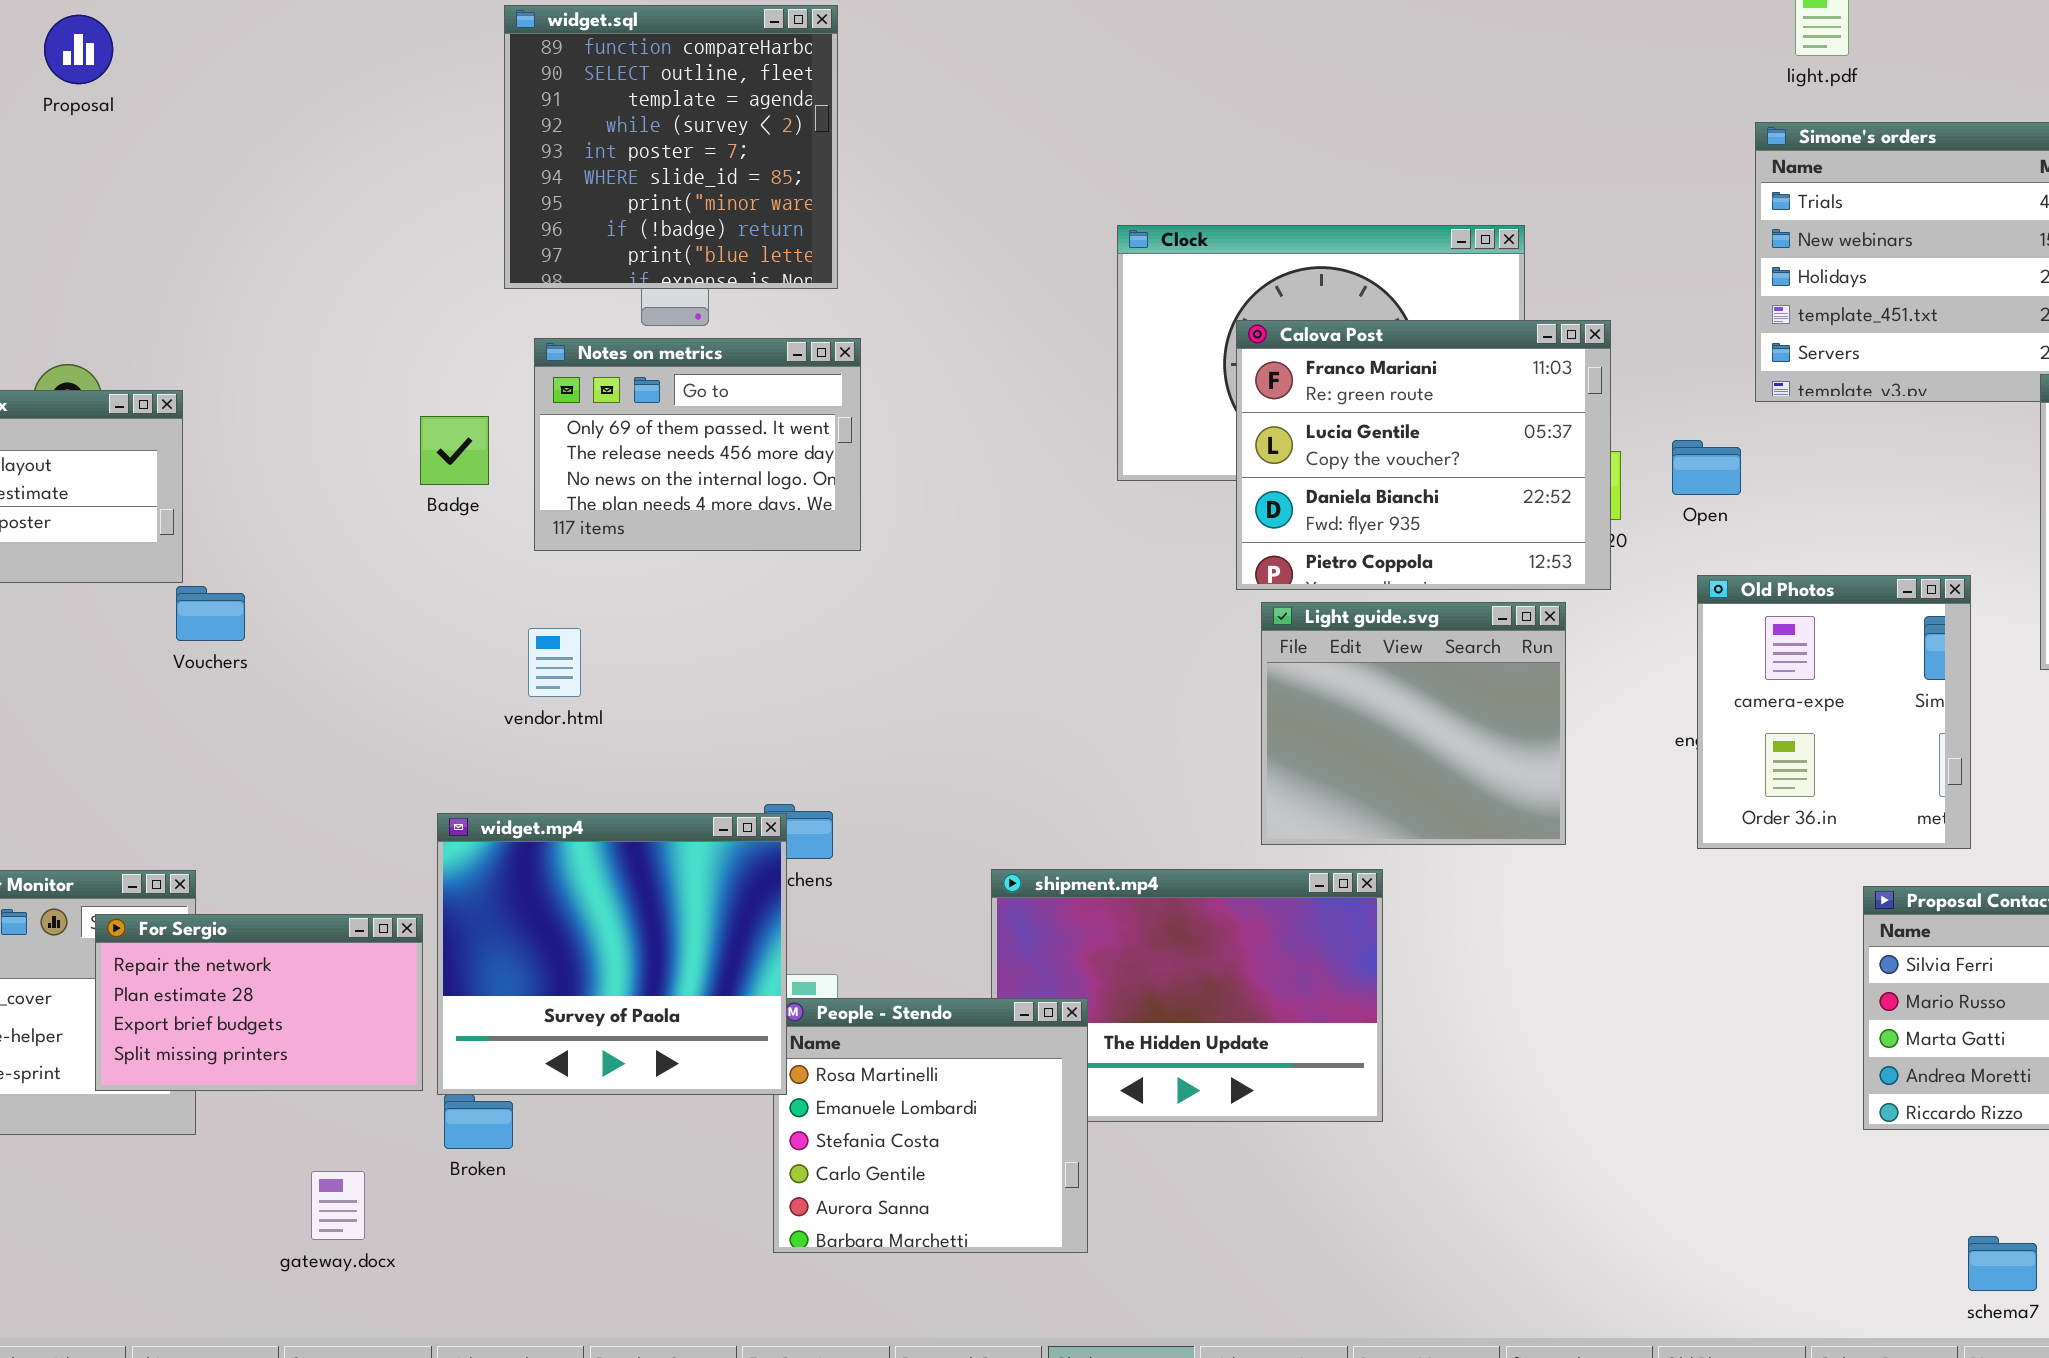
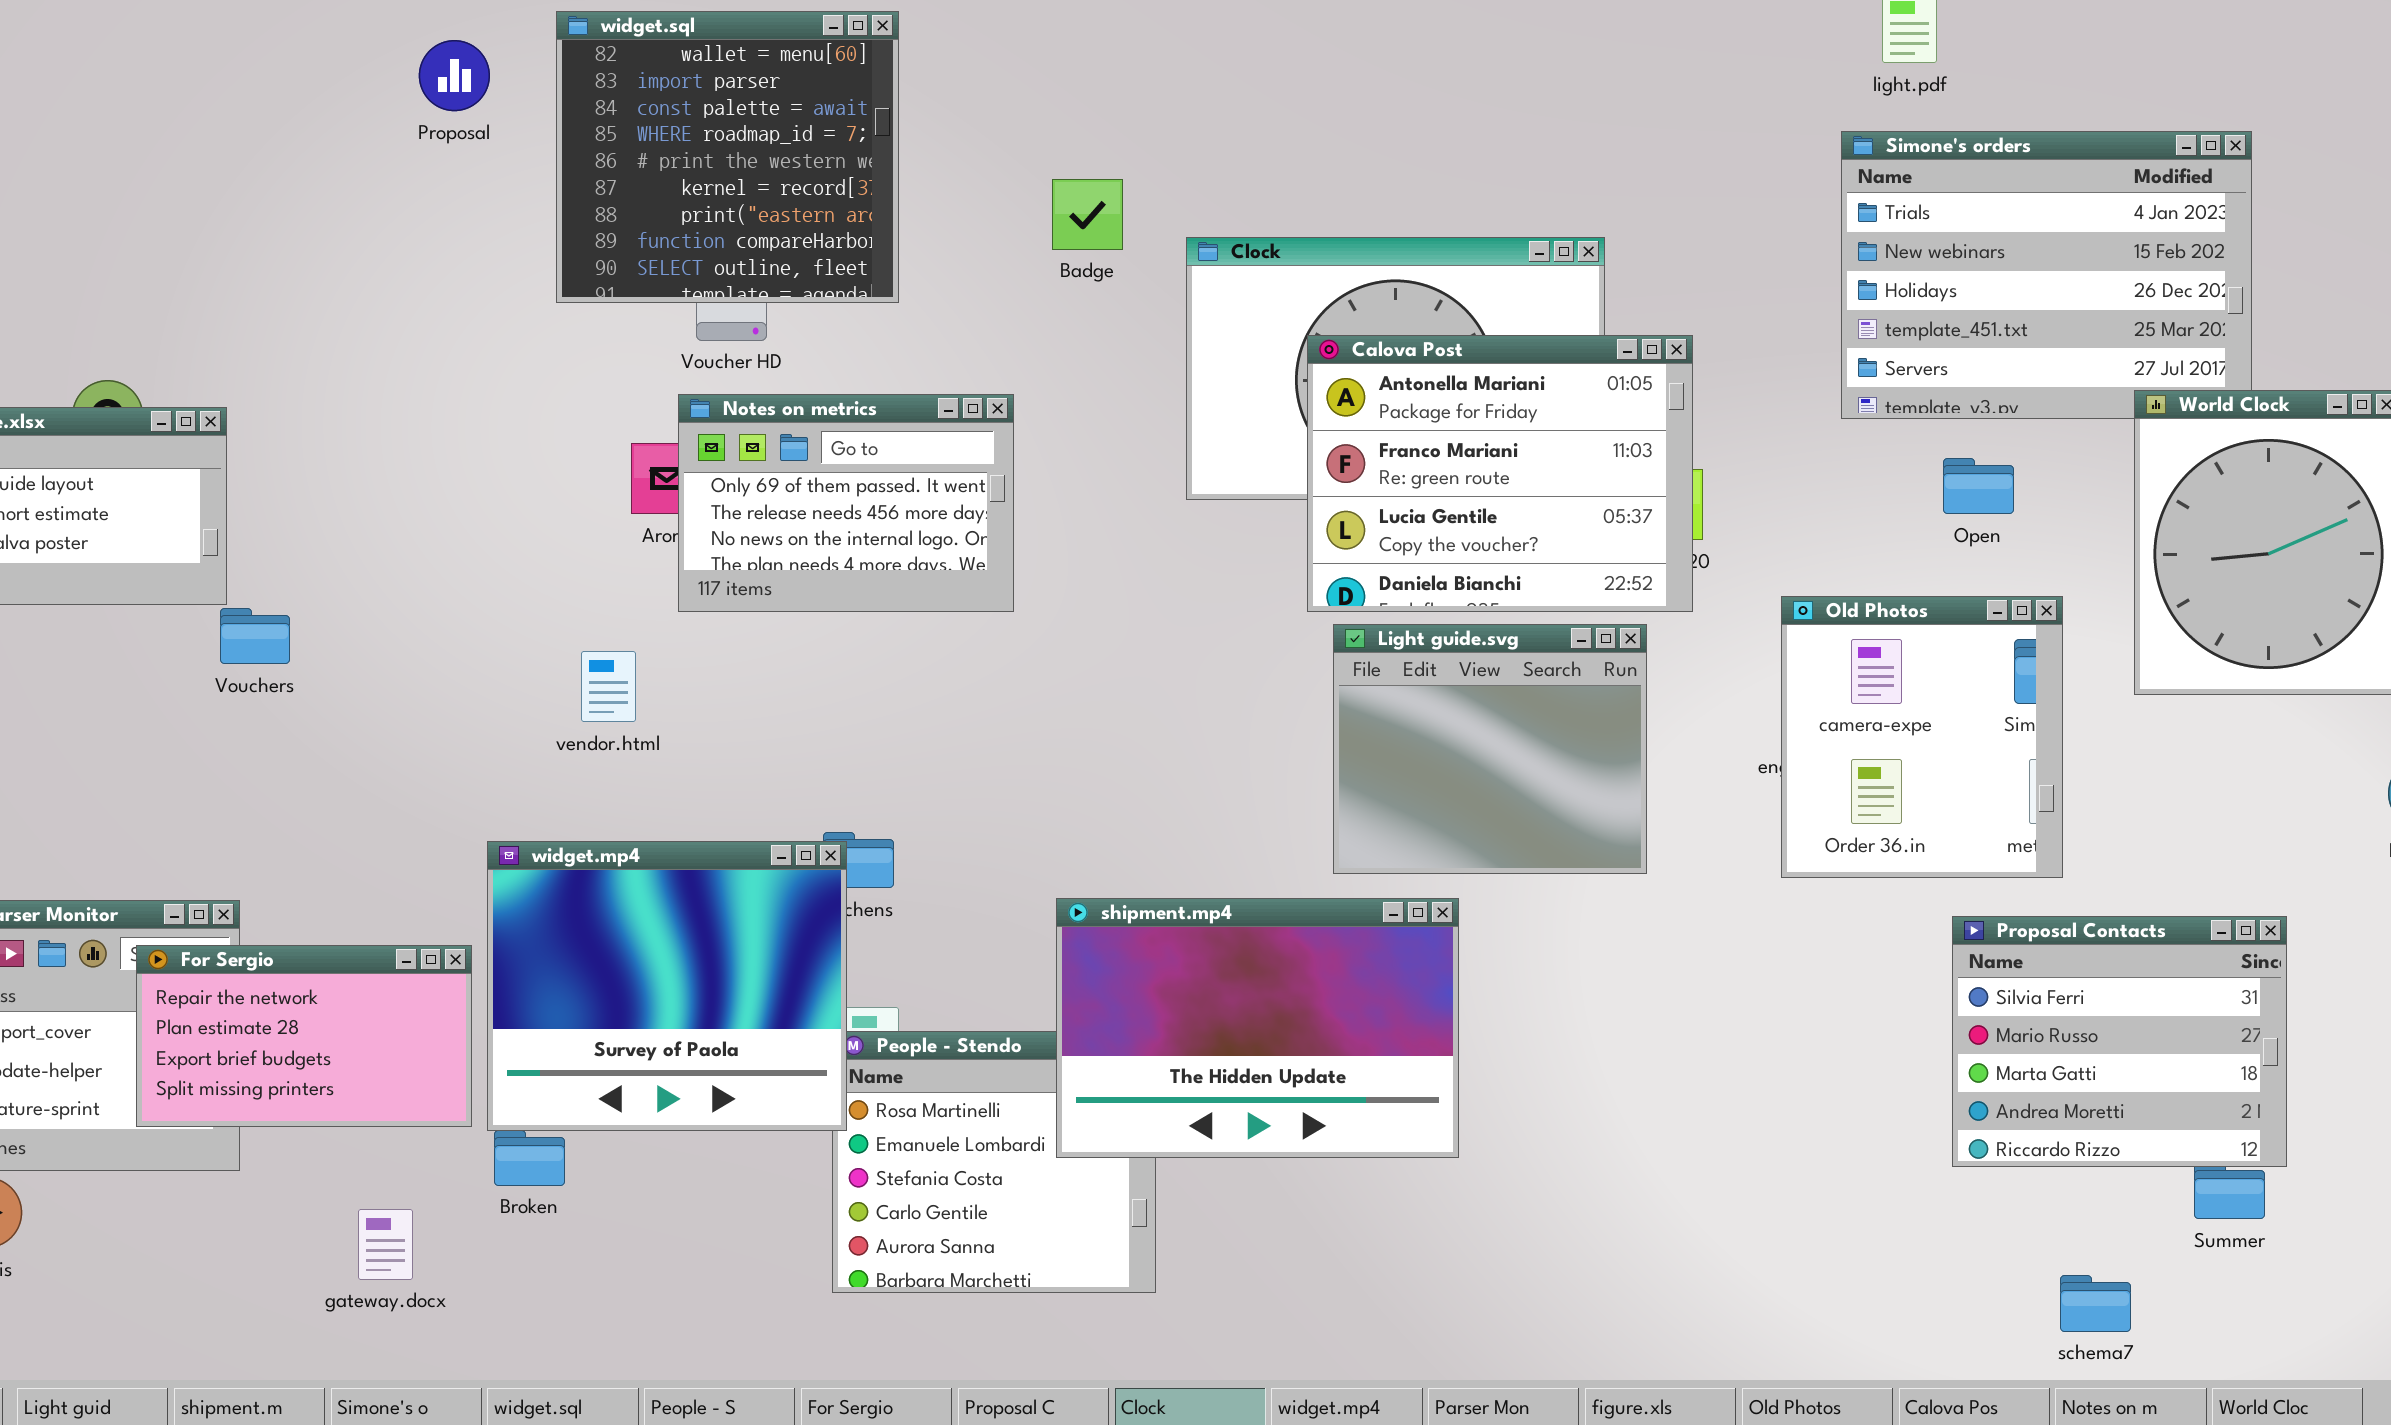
widget.sql: [504,5,838,289] -> [556,11,899,303], scrolled up 7 rows
Proposal: [44,15,113,84] -> [419,40,490,111], moved
Calova Post: [1236,320,1611,590] -> [1307,335,1693,612], scrolled up 1 row
Notes on metrics: [534,338,861,551] -> [678,394,1014,612], moved
Badge: [420,416,489,485] -> [1052,179,1123,250], moved
Open: [1672,440,1741,495] -> [1943,458,2014,514], moved
shipment.mp4: [991,869,1383,1122] -> [1056,898,1459,1158], raised

